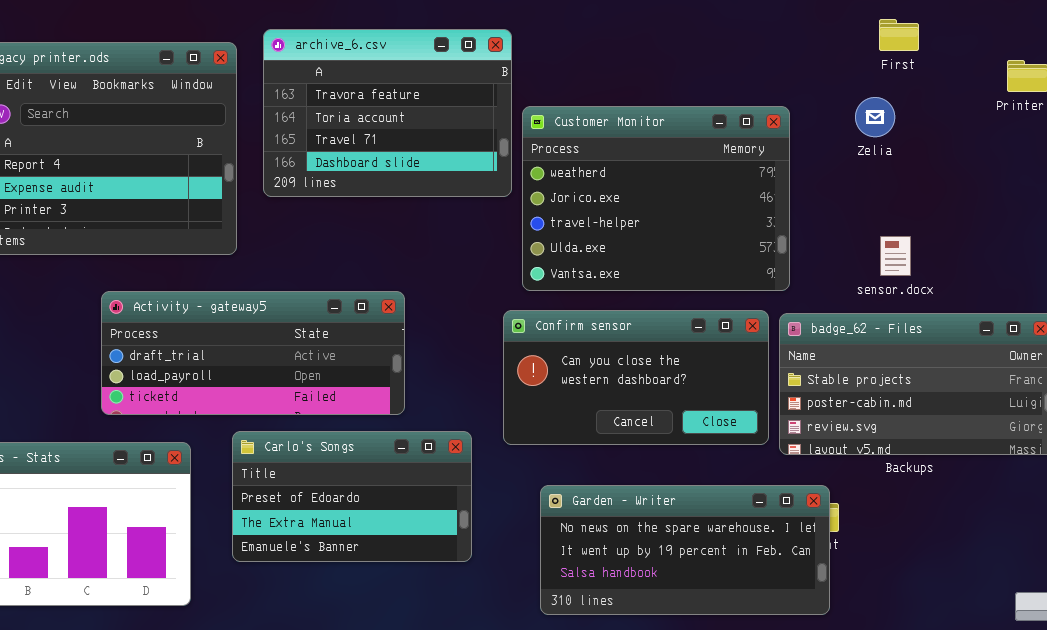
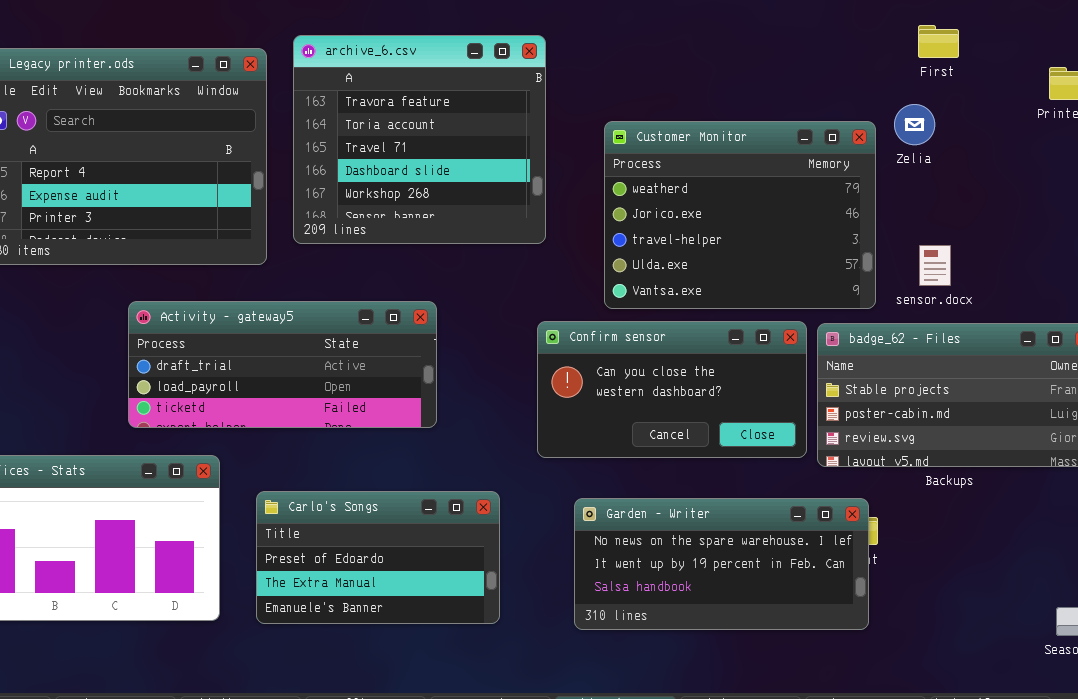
archive_6.csv: [263,29,512,197] -> [293,35,546,244], resized
Customer Monitor: [522,106,790,291] -> [604,121,876,309], moved
Carlo's Songs: [232,431,472,562] -> [256,491,500,624], moved

